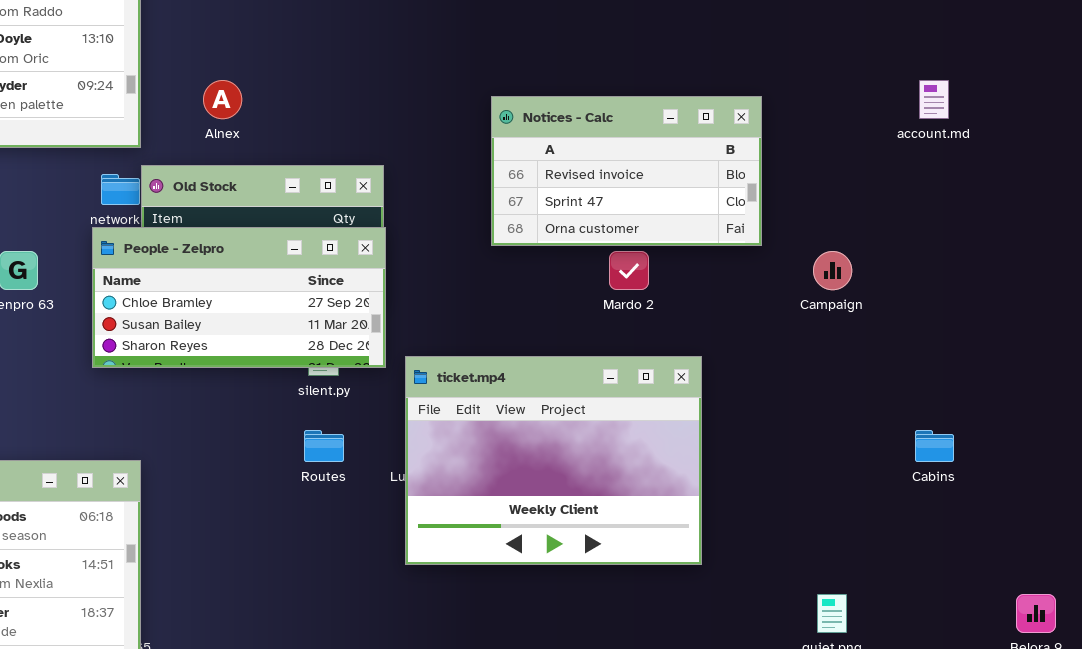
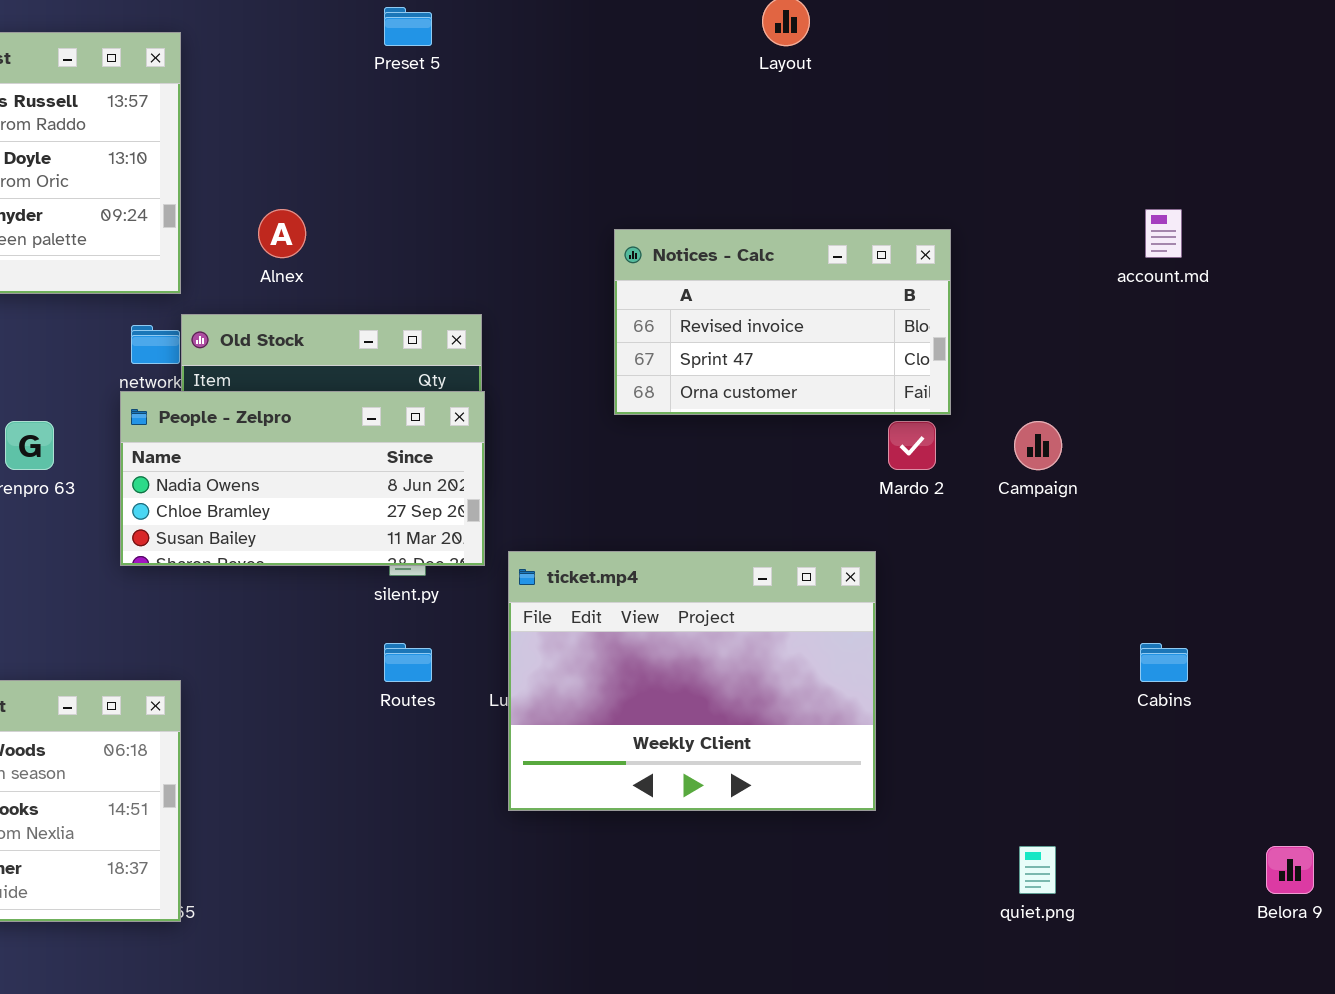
People - Zelpro: [92,227,386,368] -> [120,391,485,566], scrolled up 1 row
Mardo 2: [609,251,649,290] -> [888,421,936,470], moved

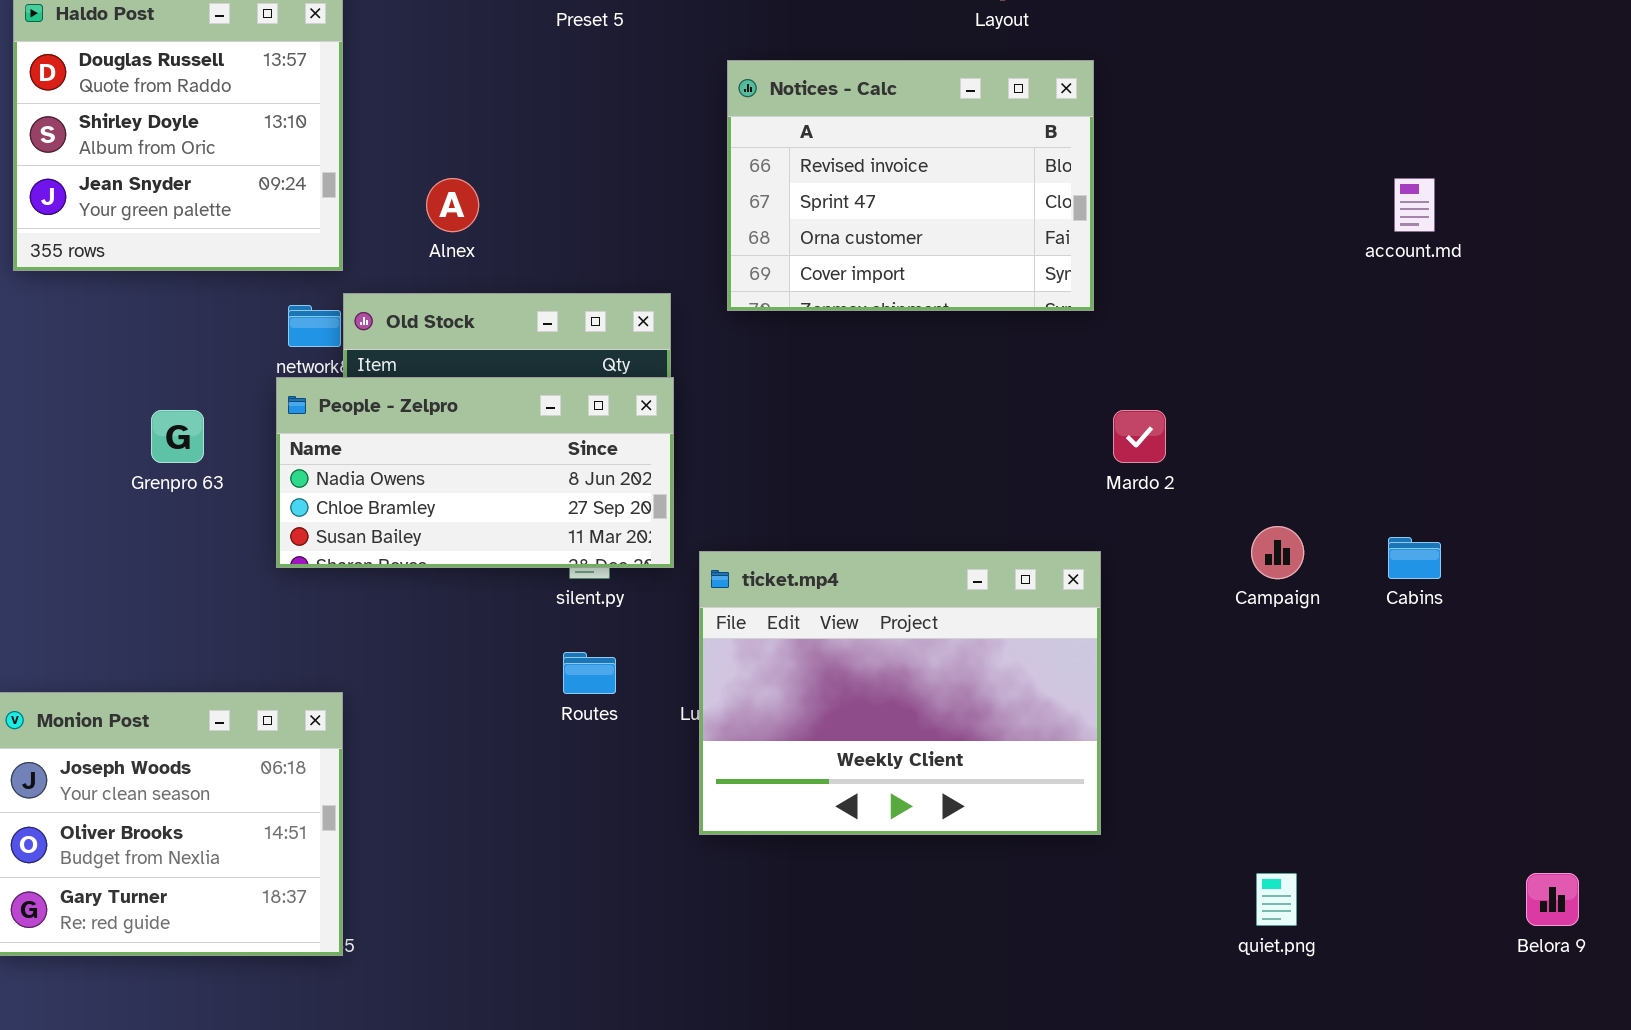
Notices - Calc: [614,229,951,415] -> [727,60,1094,311], moved, resized
Campaign: [1014,421,1062,470] -> [1251,526,1304,579], moved
Cabins: [1140,643,1188,682] -> [1388,537,1441,579], moved

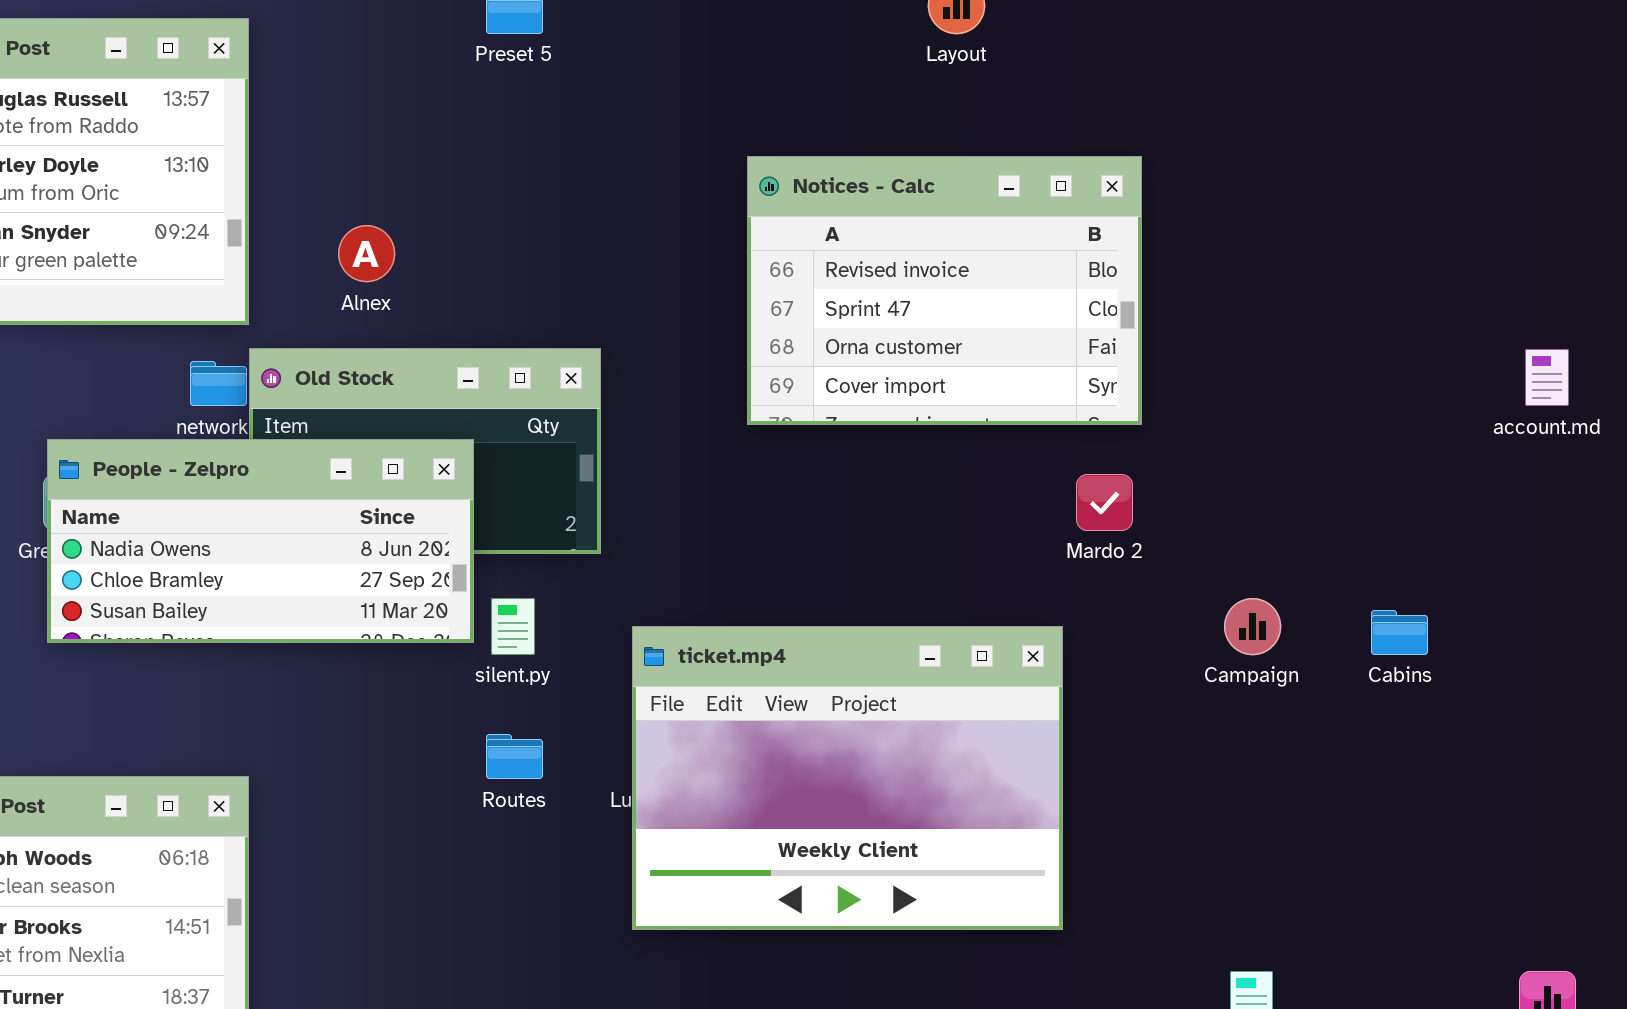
Notices - Calc: [727,60,1094,311] -> [747,156,1142,425], moved
account.md: [1394,178,1435,232] -> [1525,349,1569,406], moved
People - Zelpro: [276,377,674,568] -> [47,439,474,643], moved

